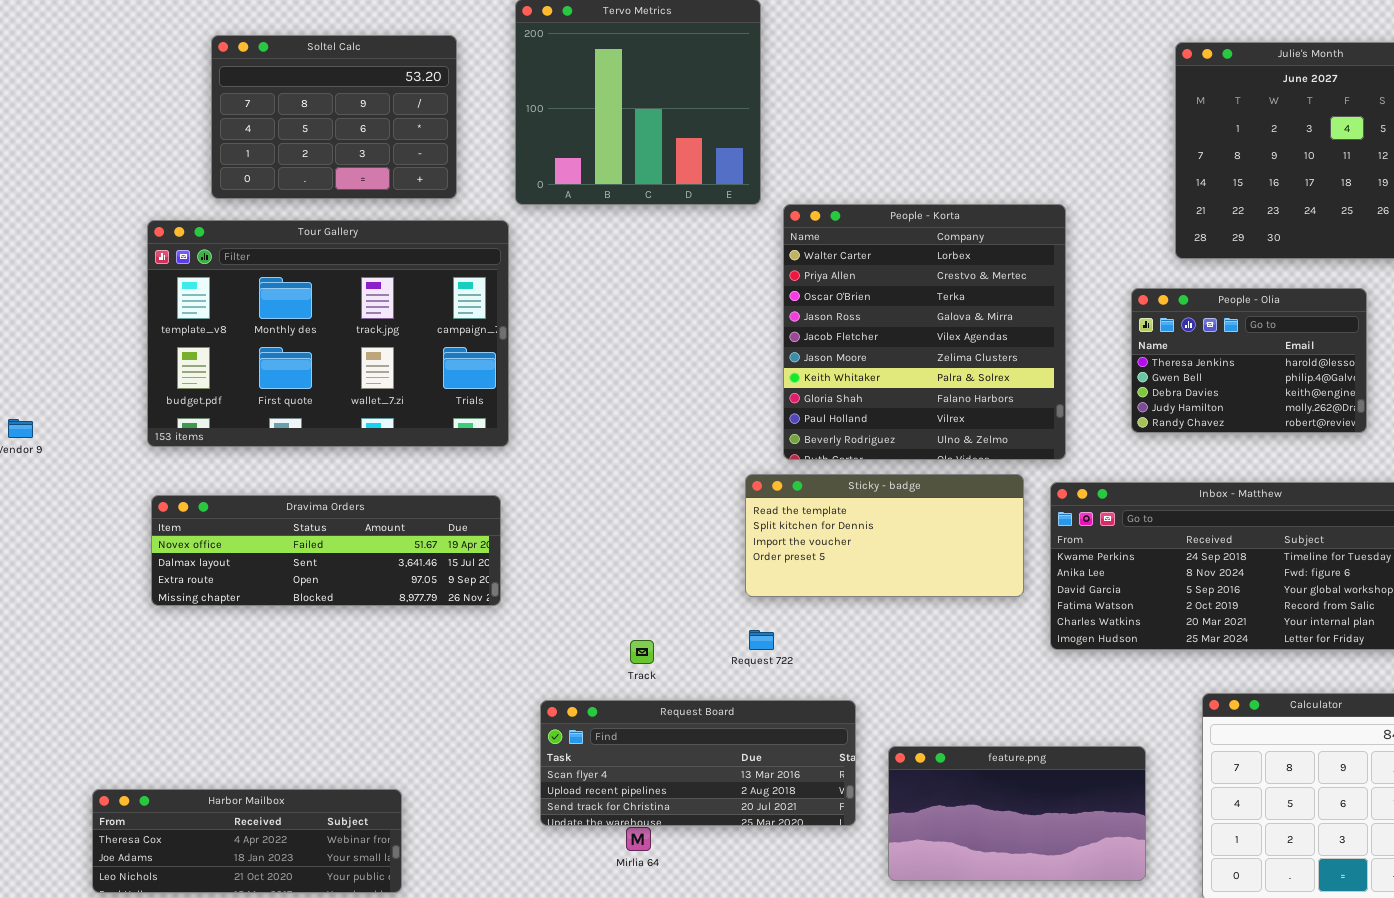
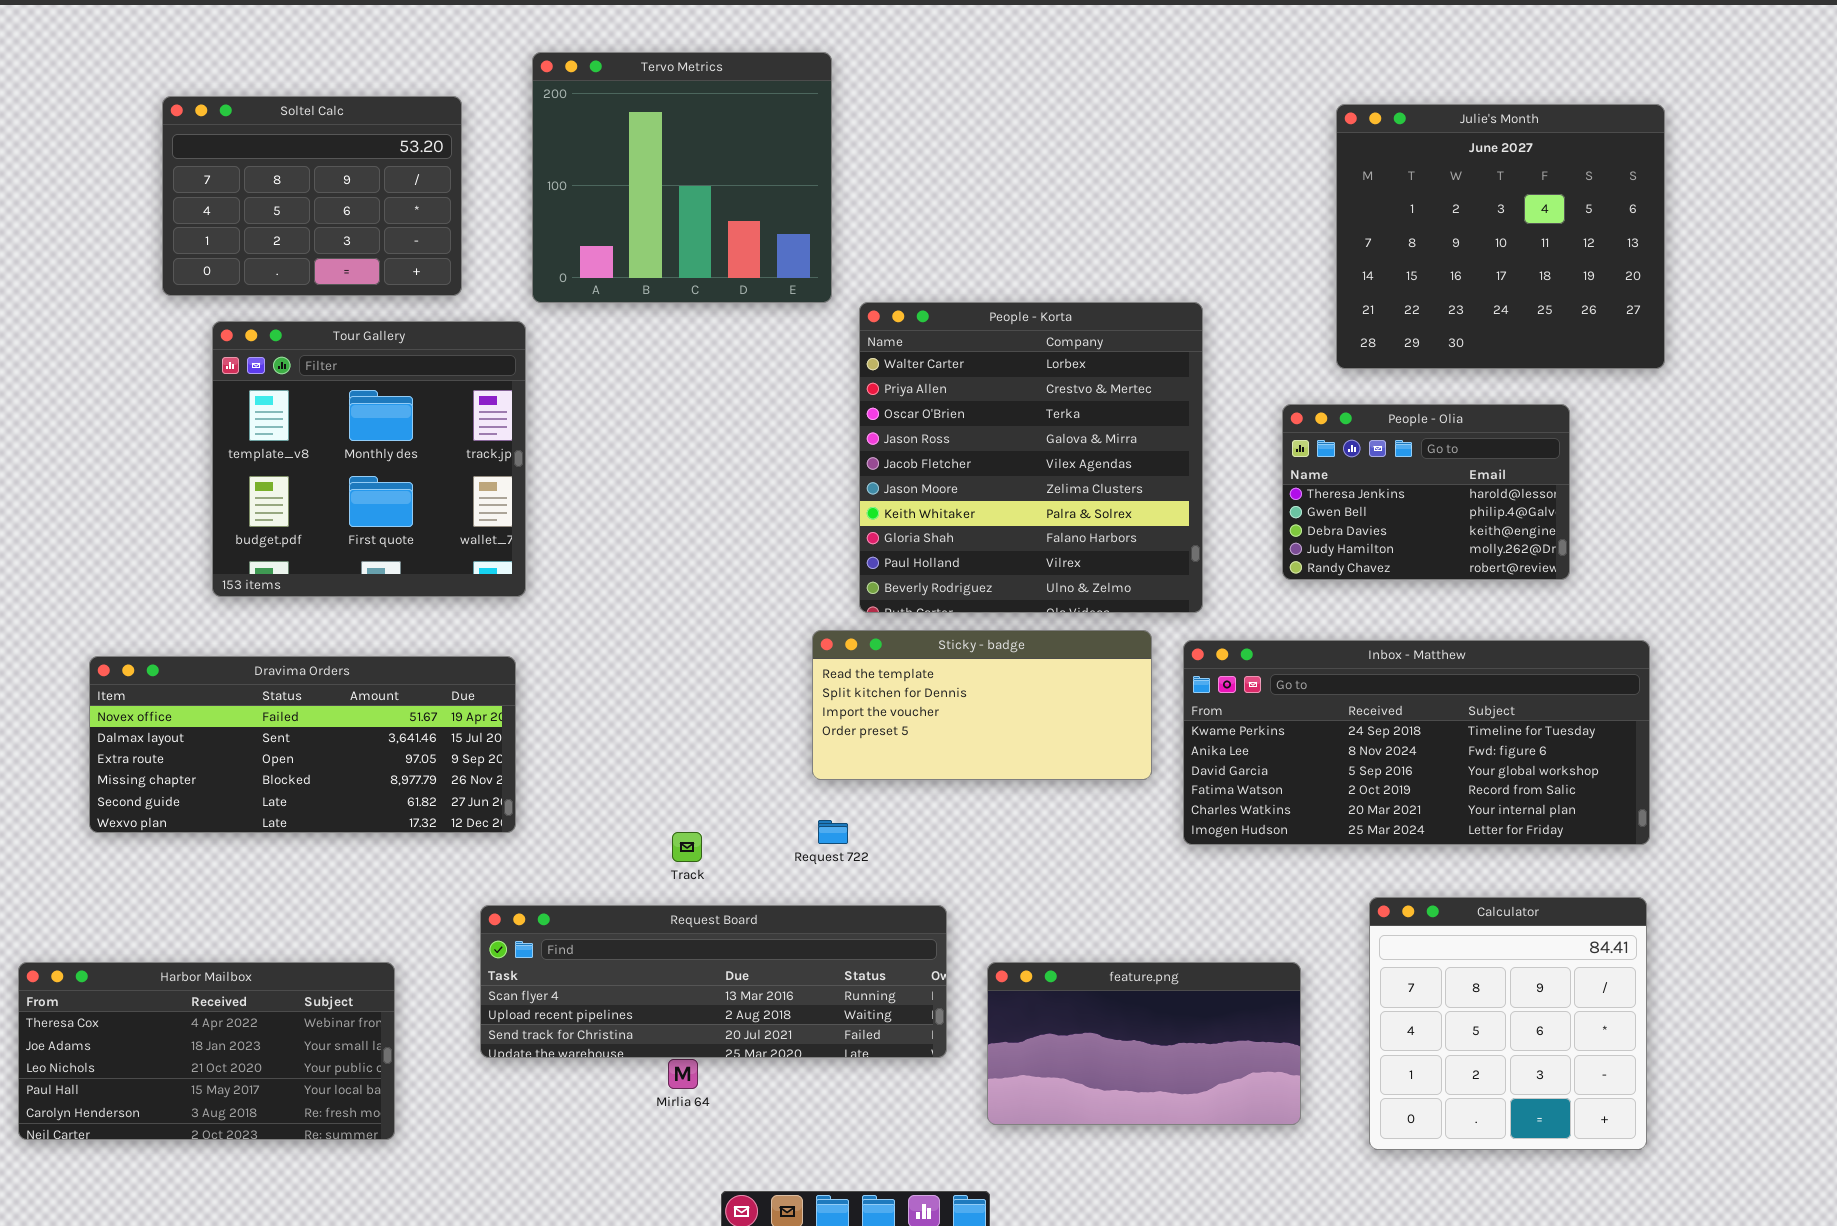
Tour Gallery: [147,220,509,447] -> [212,321,526,597], resized
Dravima Orders: [151,495,501,606] -> [89,656,516,833], resized
Request Board: [540,700,856,826] -> [480,905,947,1058], resized
Harbor Mailbox: [92,789,402,893] -> [18,962,395,1140], resized

